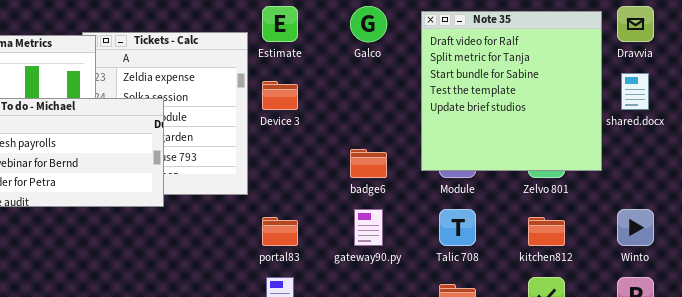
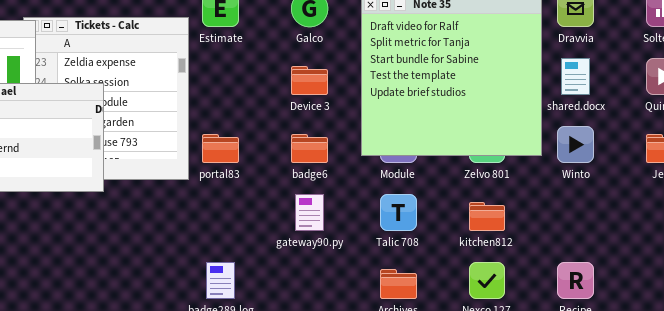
Device 3: [262,81,298,110] -> [291,66,328,95], moved
Winto: [617,209,654,246] -> [557,126,594,163], moved
portal83: [262,217,298,246] -> [202,134,239,163], moved

